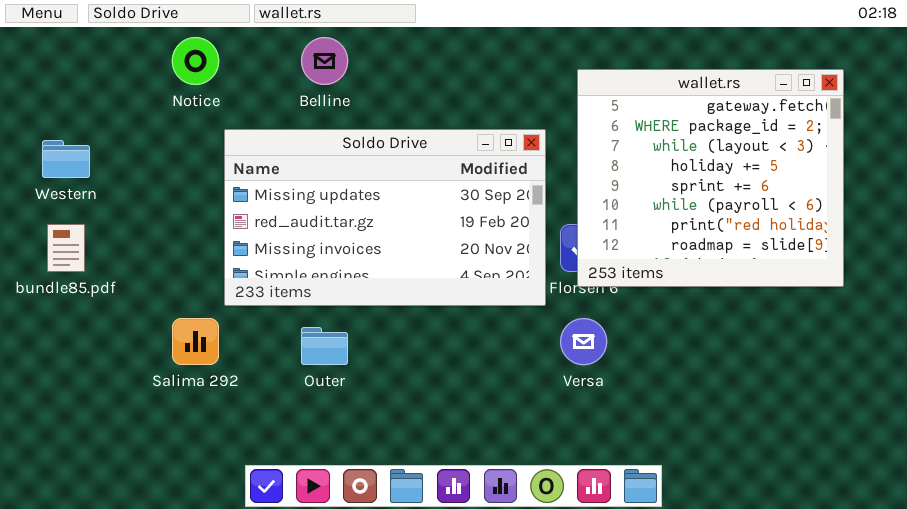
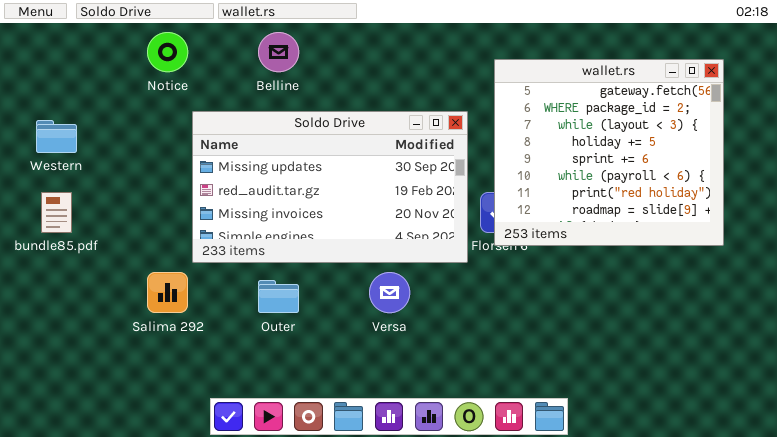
Versa: [560,318,607,365] -> [369,272,410,313], moved

